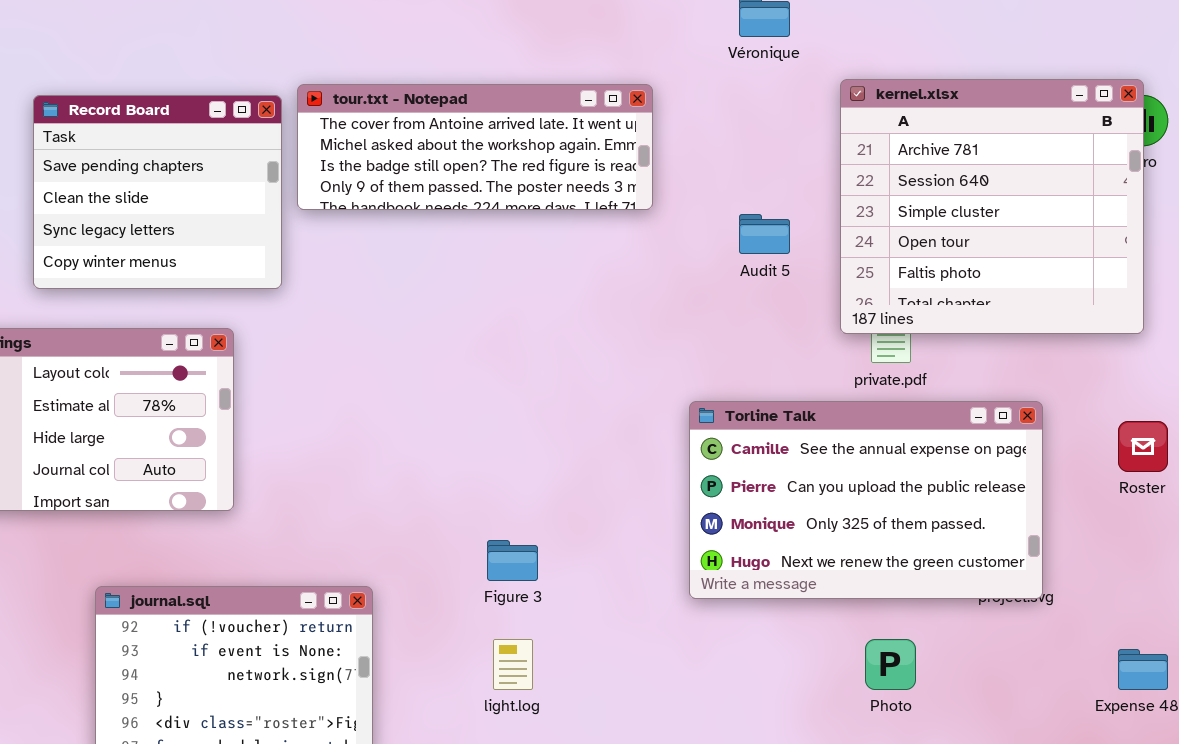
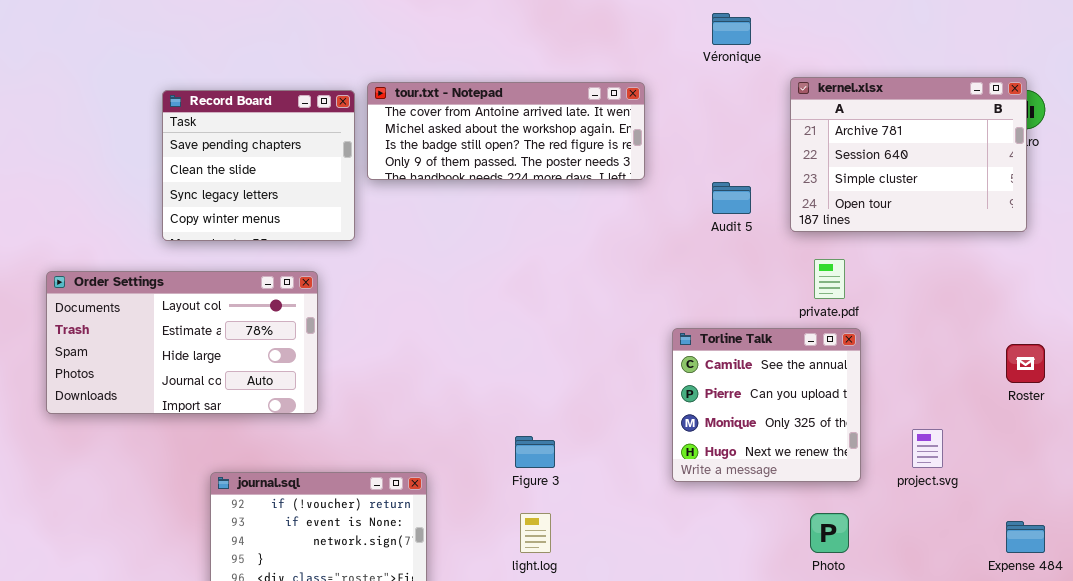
kernel.xlsx: [840,79,1144,334] -> [790,77,1027,232], resized
Torline Talk: [689,401,1043,599] -> [672,328,861,482], resized

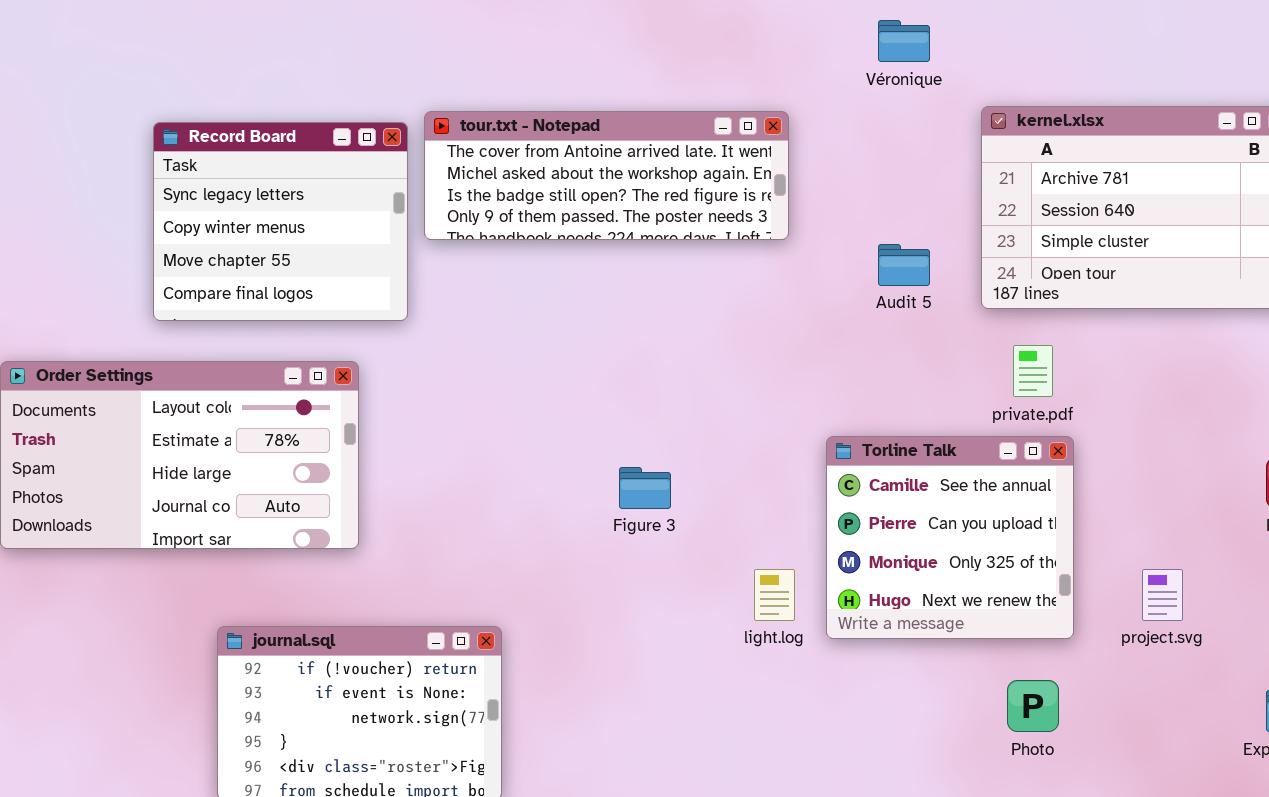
Record Board: [162,90,355,241] -> [153,122,408,321], scrolled down 2 rows
Figure 3: [515,436,555,468] -> [619,467,671,509], moved
light.log: [520,513,551,553] -> [754,569,795,621], moved

